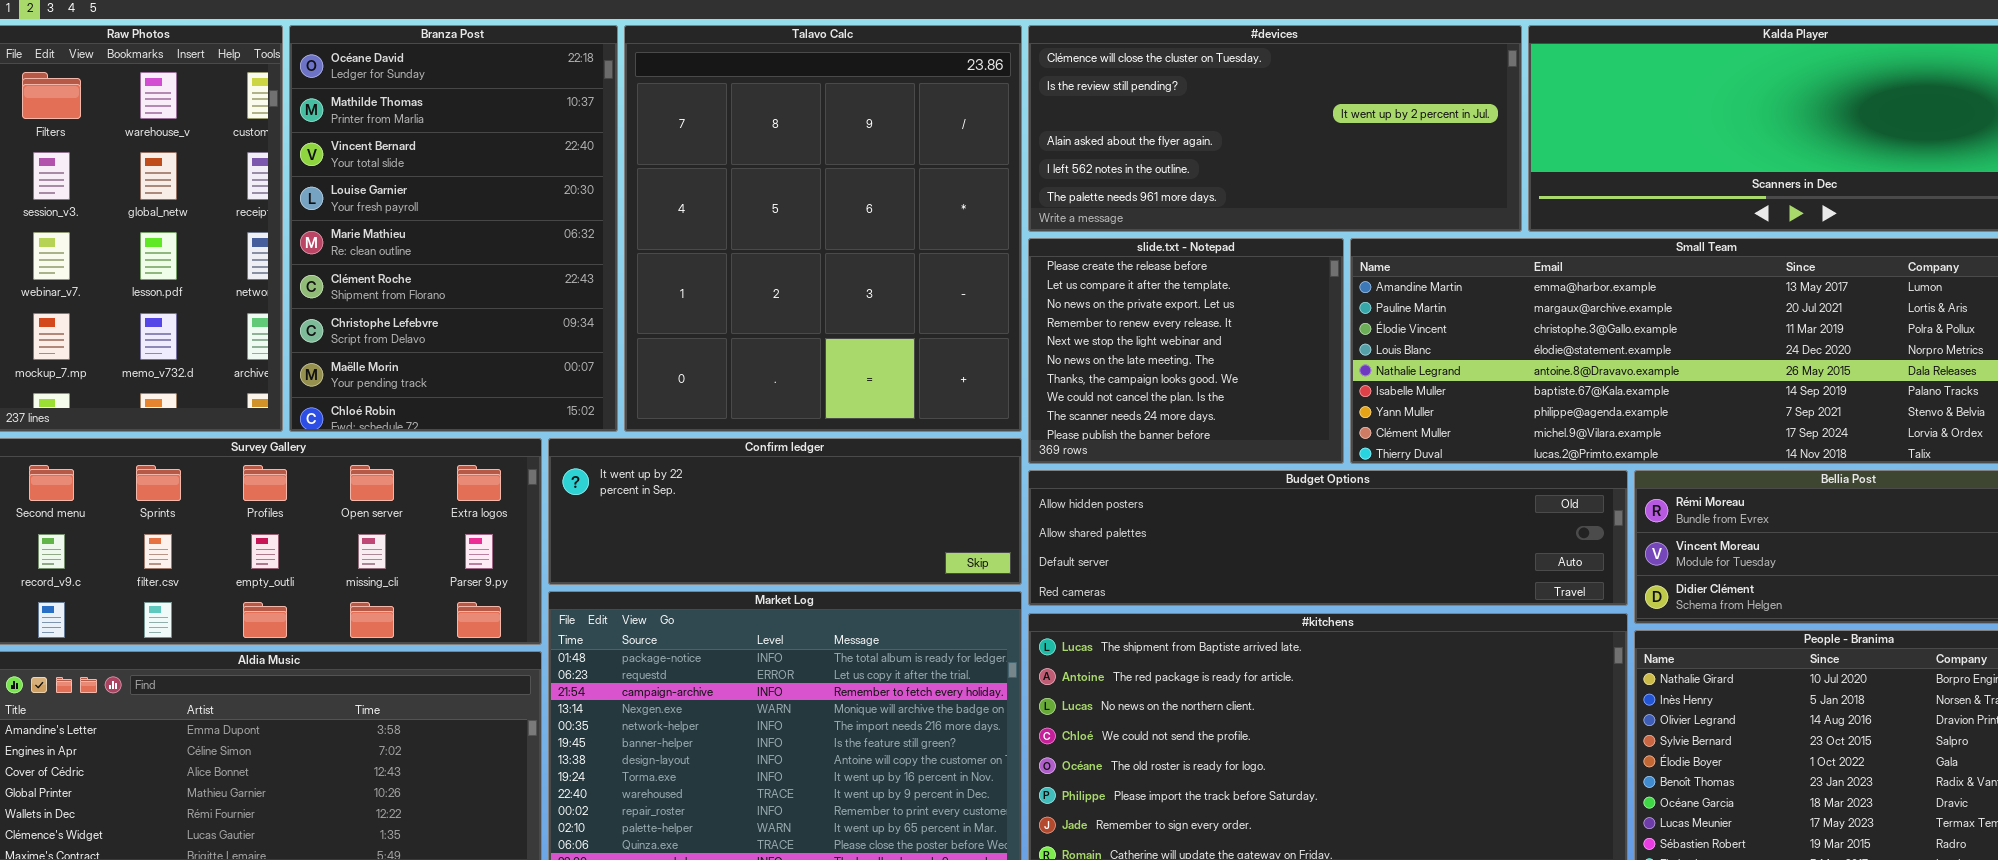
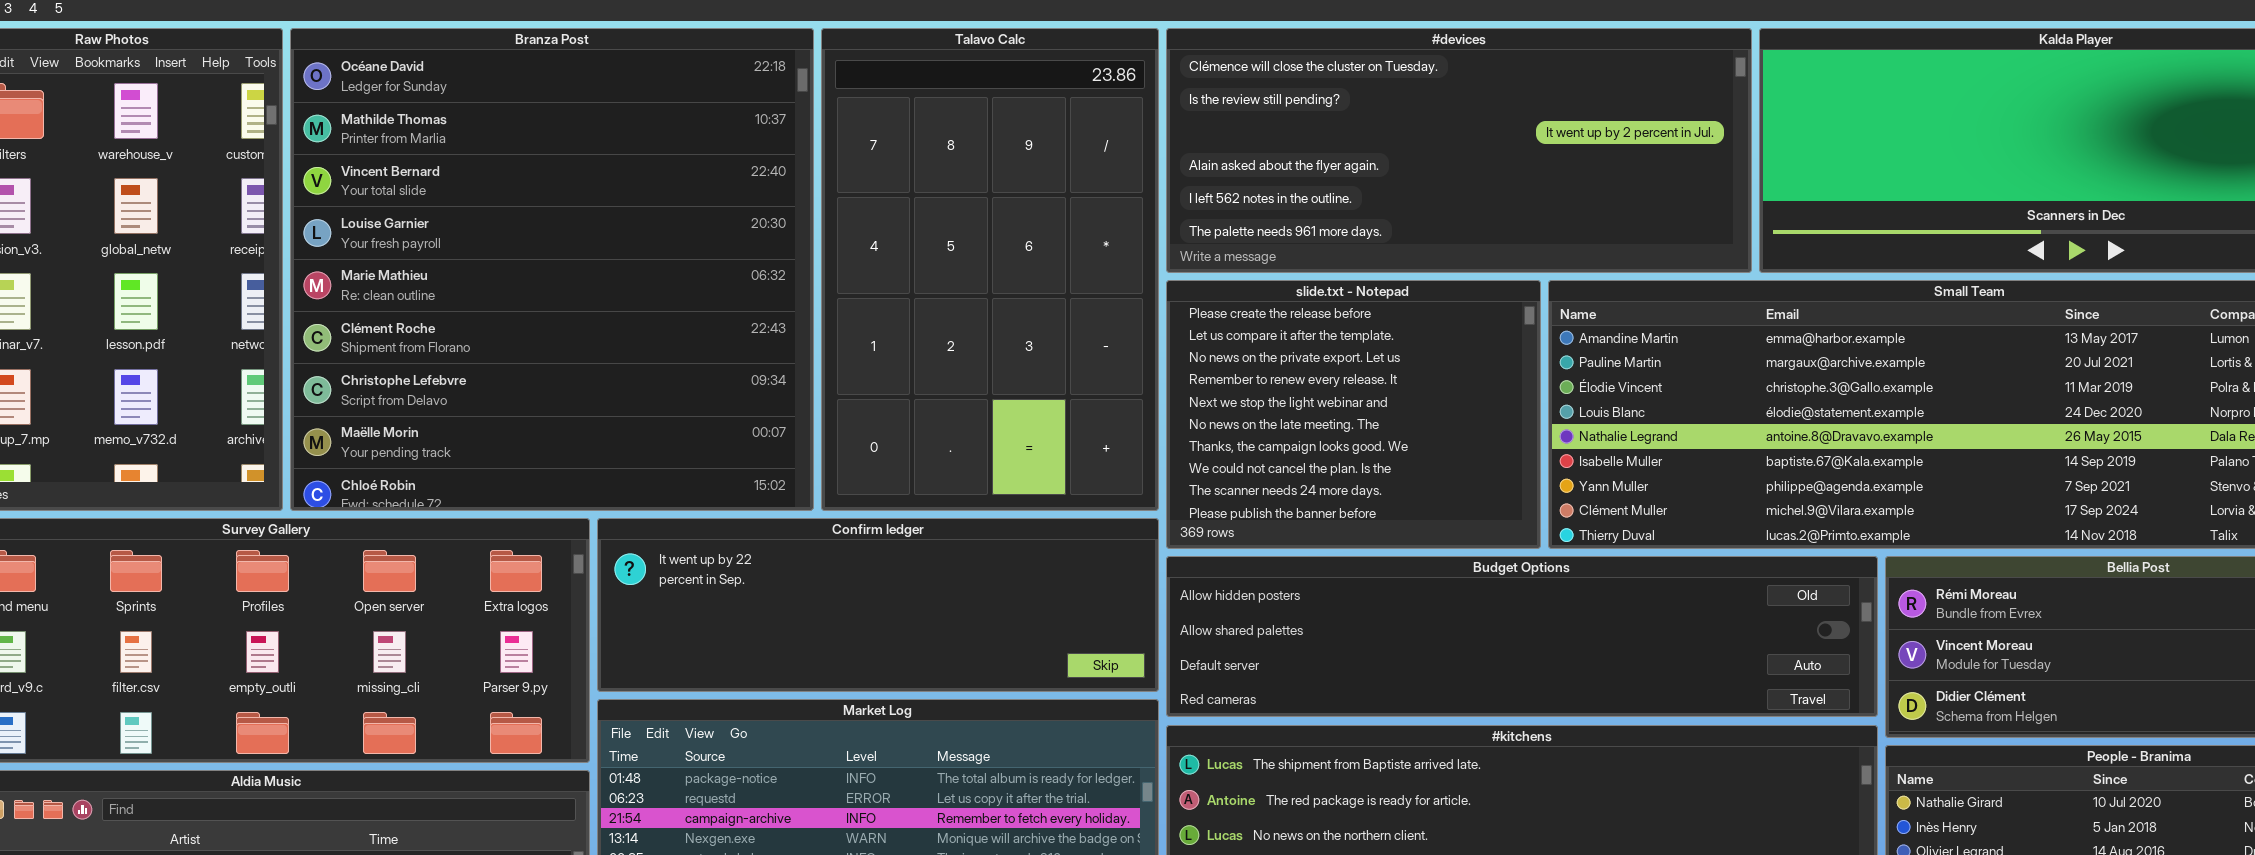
Branza Post: [289,25,618,432] -> [290,28,814,511], resized
Talavo Calc: [624,25,1022,432] -> [821,28,1159,511], resized

